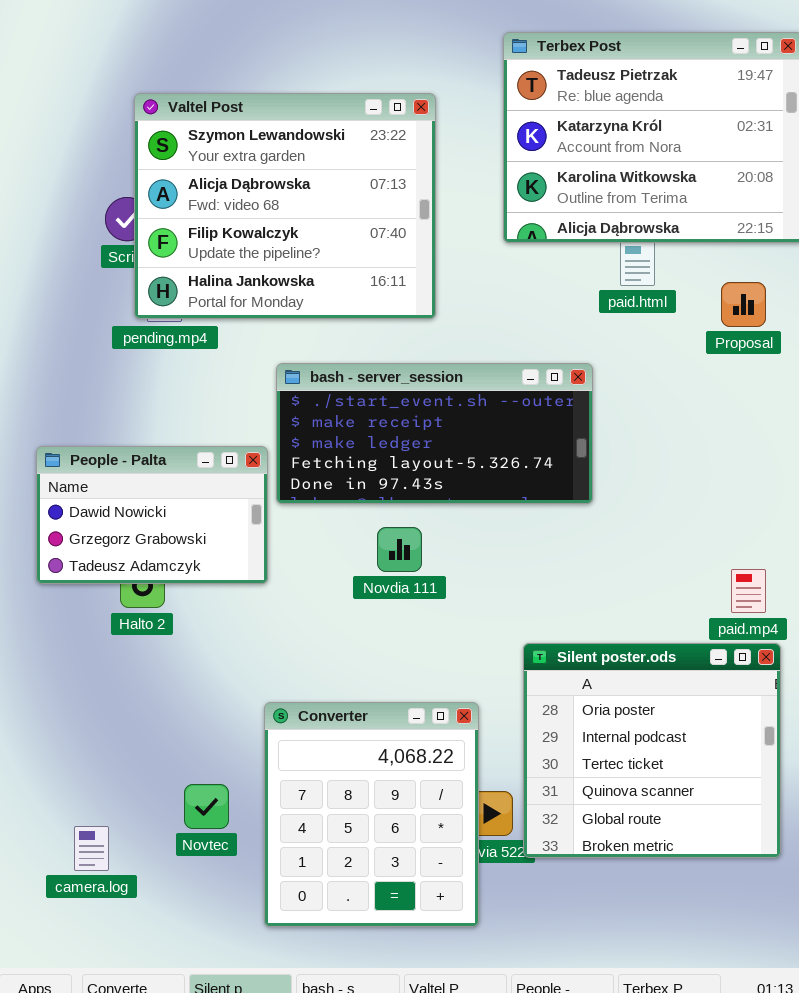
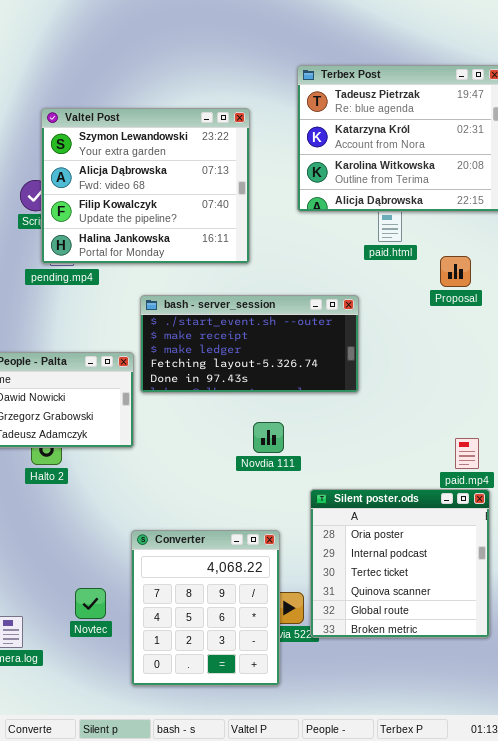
Proposal: [721,282,766,327] -> [440,256,471,287], moved
Novdia 111: [377,527,422,572] -> [253,422,284,453], moved

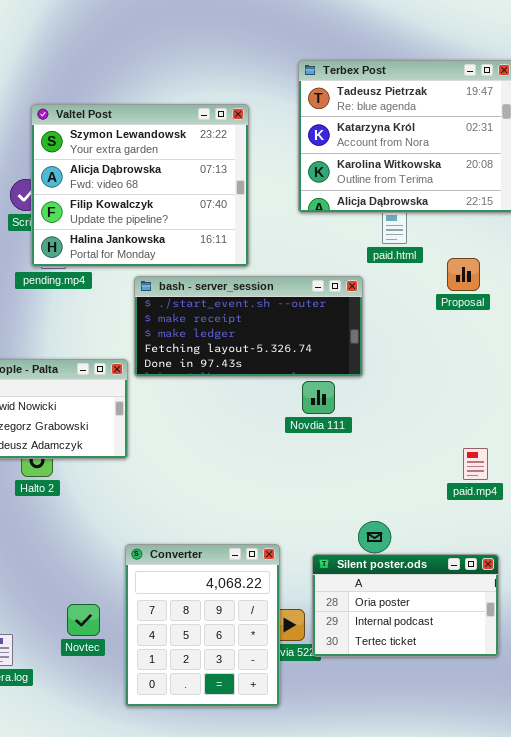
bash - server_session: [140,295,359,393] -> [134,276,363,377], moved
Novdia 111: [253,422,284,453] -> [302,381,335,414], moved
Silent poster.ods: [310,489,490,638] -> [312,554,499,657], resized

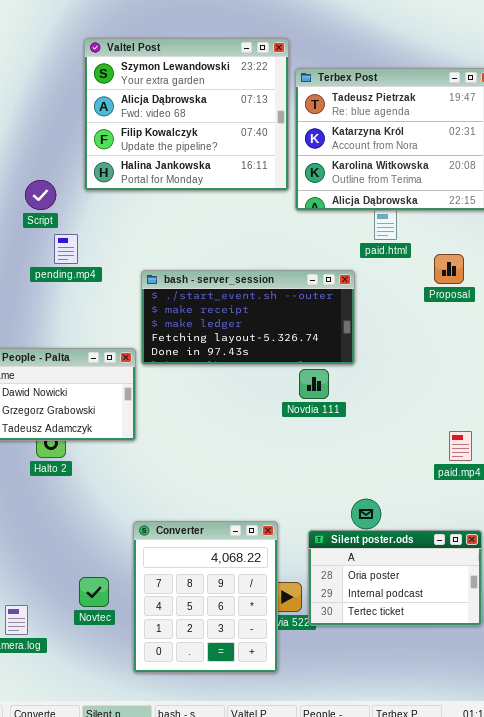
Valtel Post: [31,104,249,267] -> [84,38,289,191], moved

